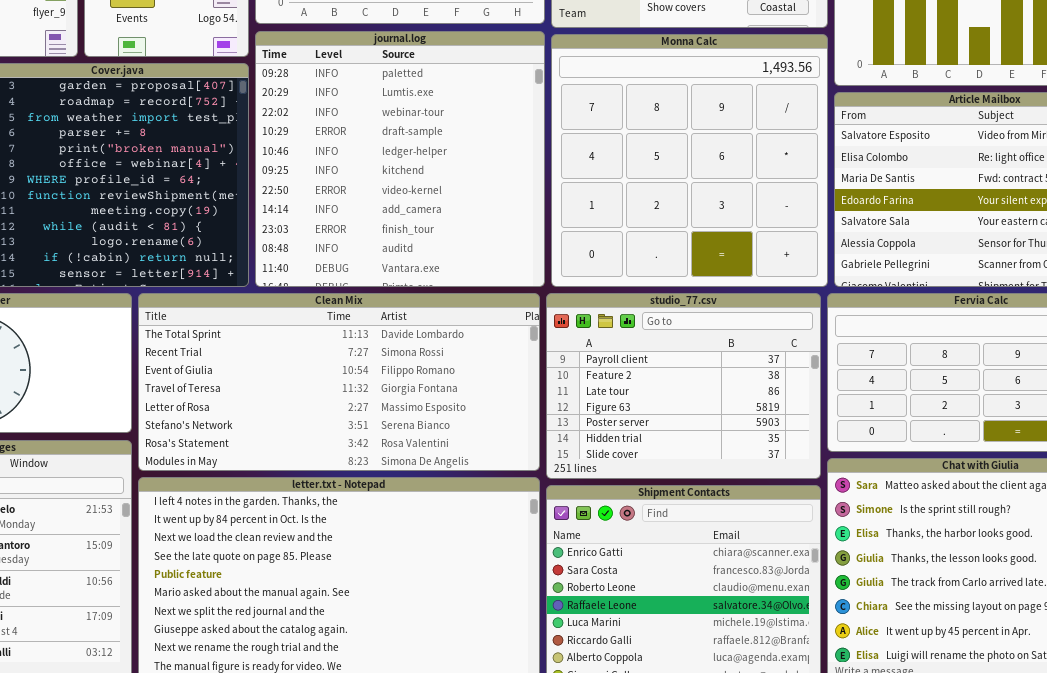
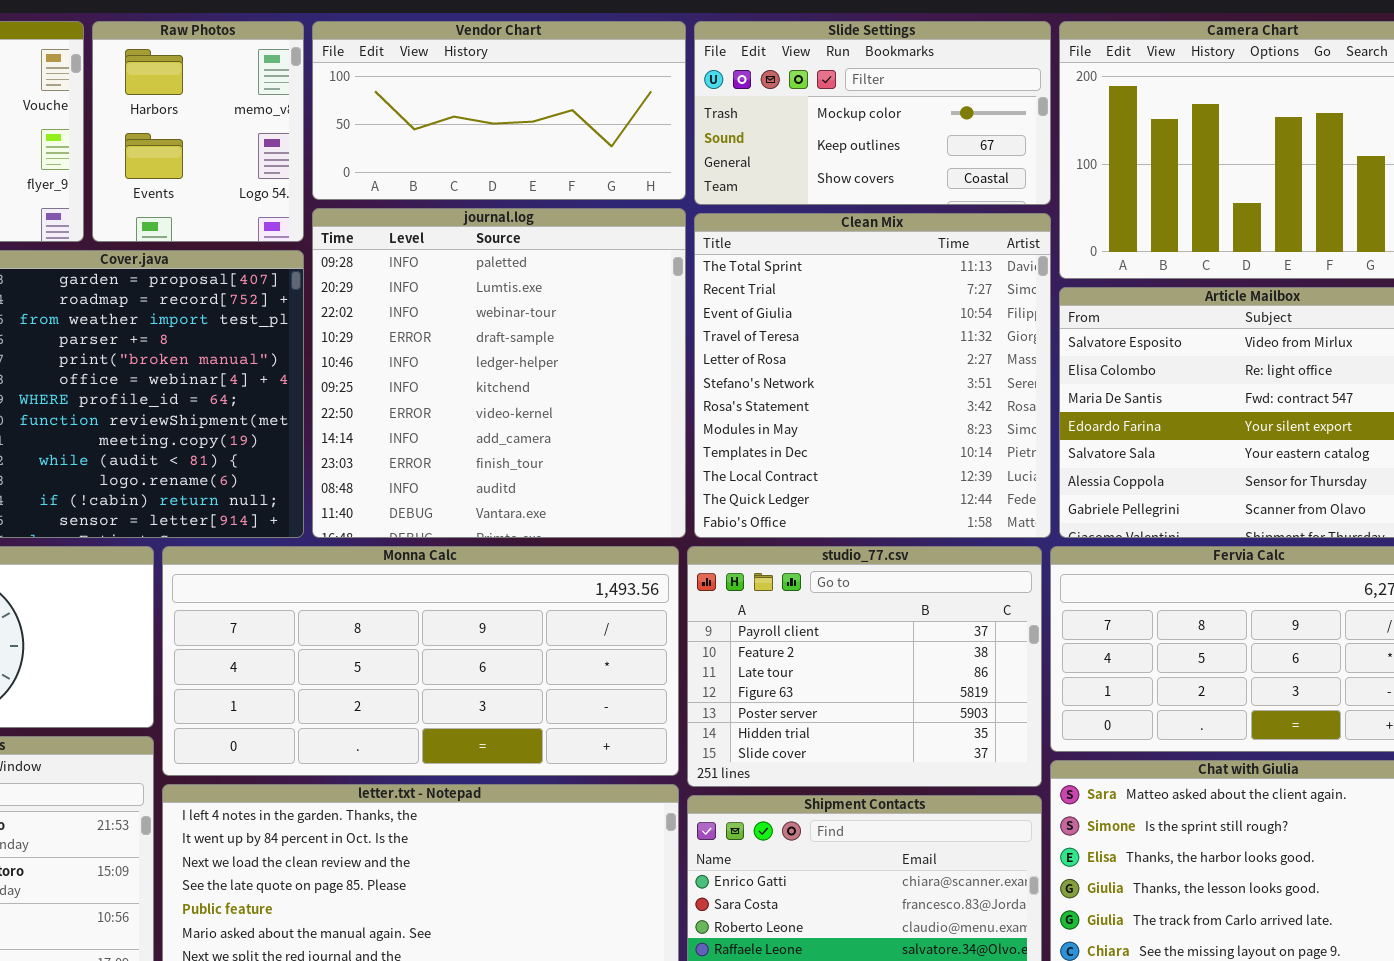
Monna Calc: [551,34,828,287] -> [162,546,679,776], moved, resized
Clean Mix: [138,293,540,471] -> [694,213,1051,538], moved, resized

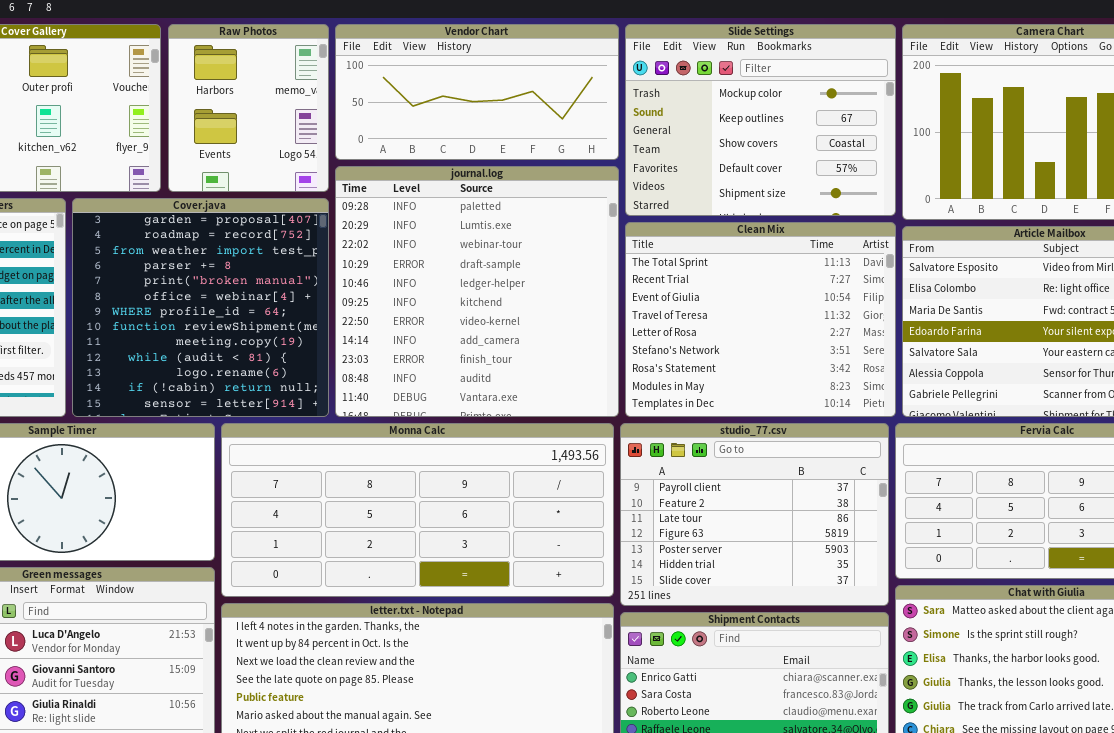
Slide Settings: [694,21,1051,205] -> [625,24,896,216], resized
Clean Mix: [694,213,1051,538] -> [625,222,896,417], resized

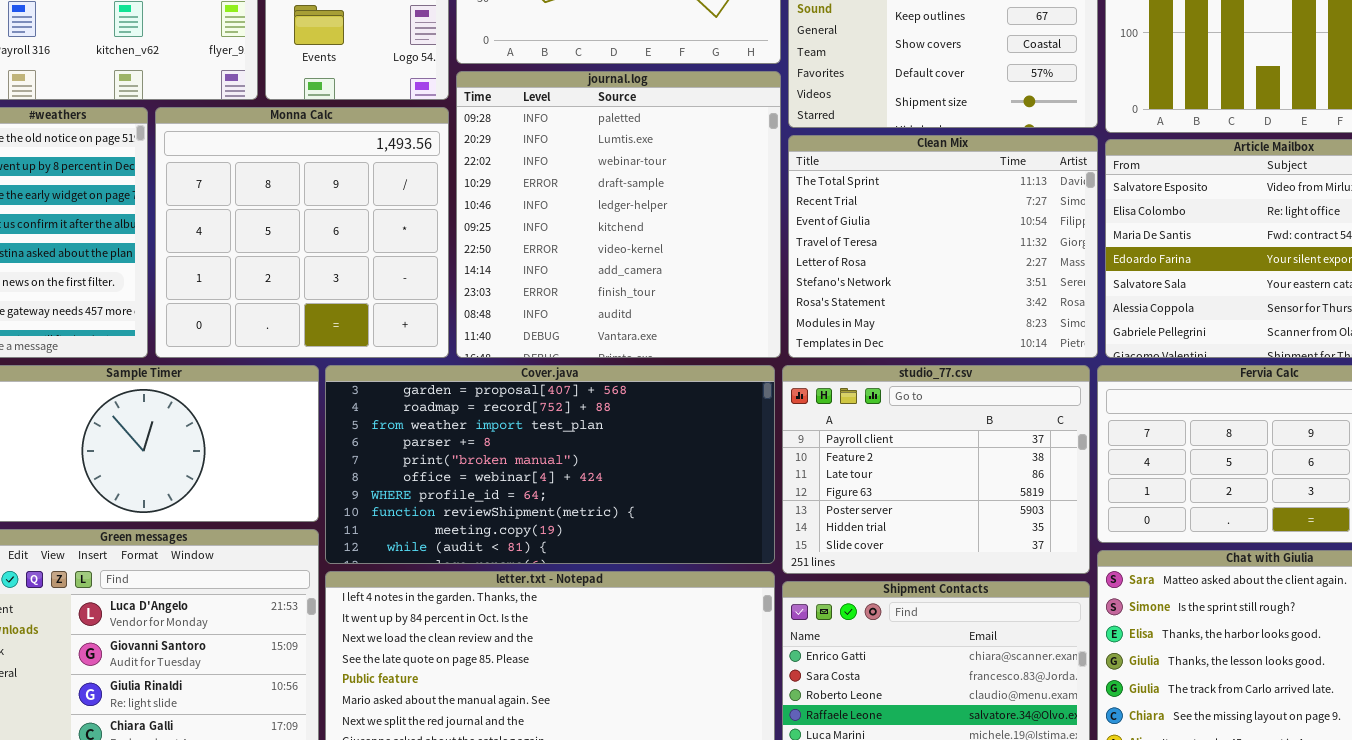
Cover.java: [72,198,329,417] -> [325,365,775,564], moved, resized
Monna Calc: [221,423,614,597] -> [155,107,449,358], moved, resized

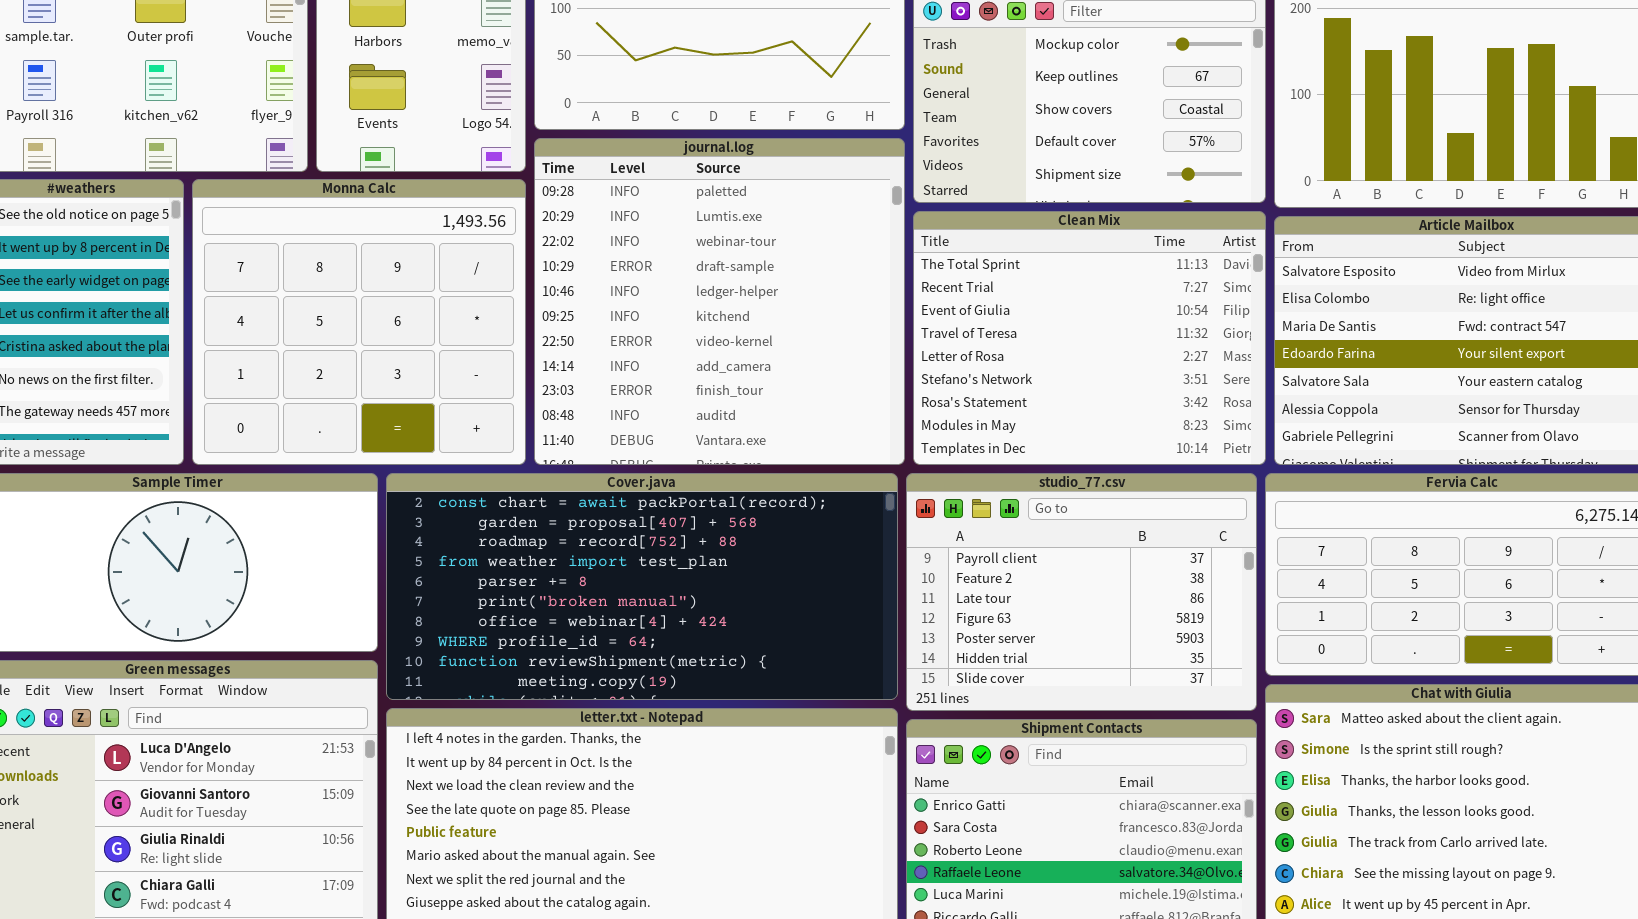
Cover.java: [325,365,775,564] -> [386,473,898,700], scrolled up 1 row

